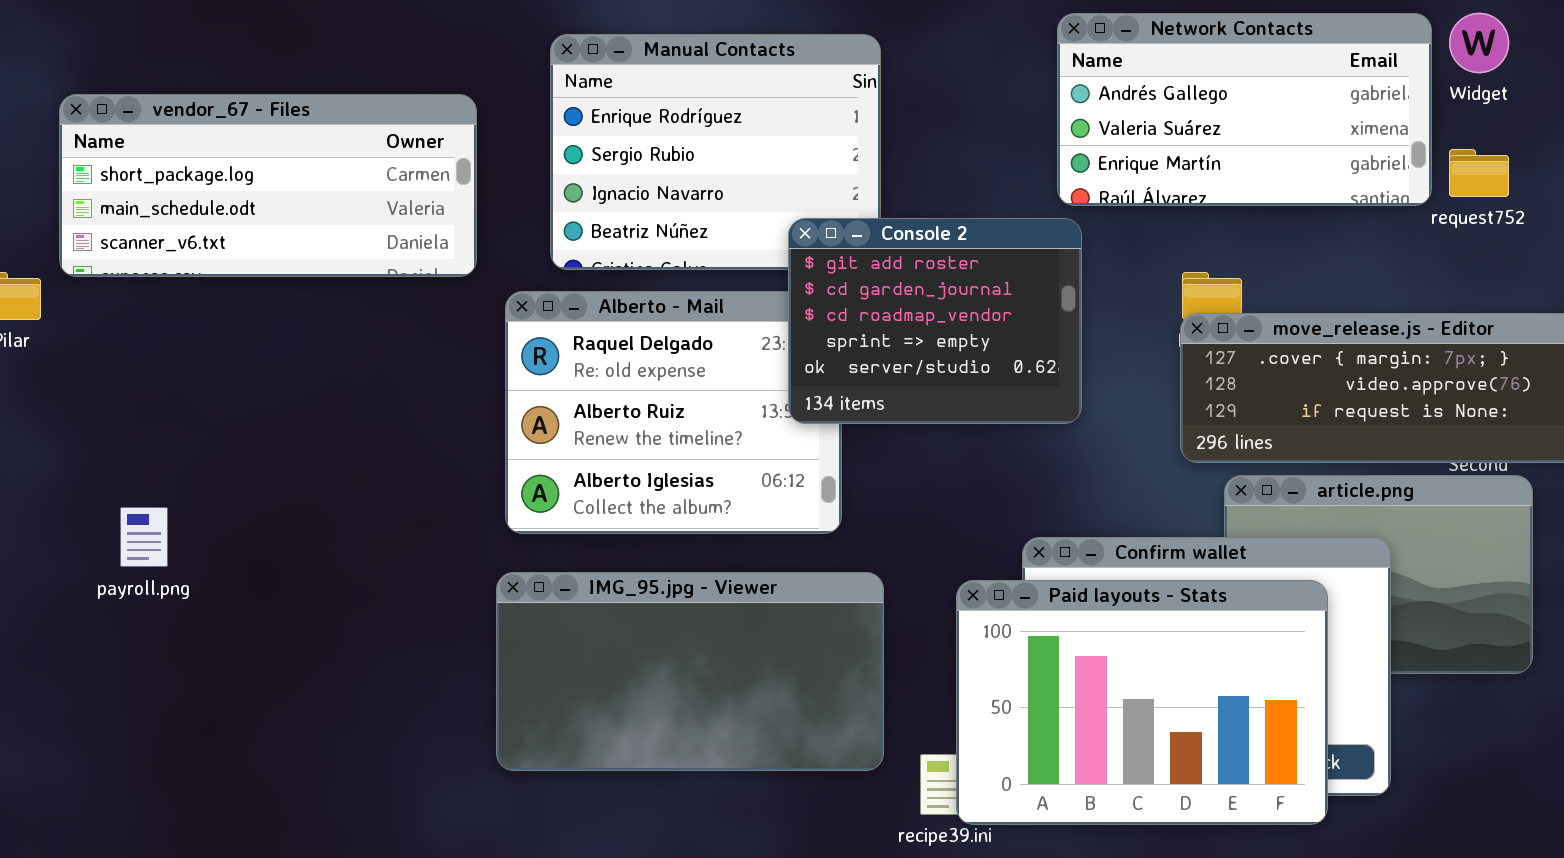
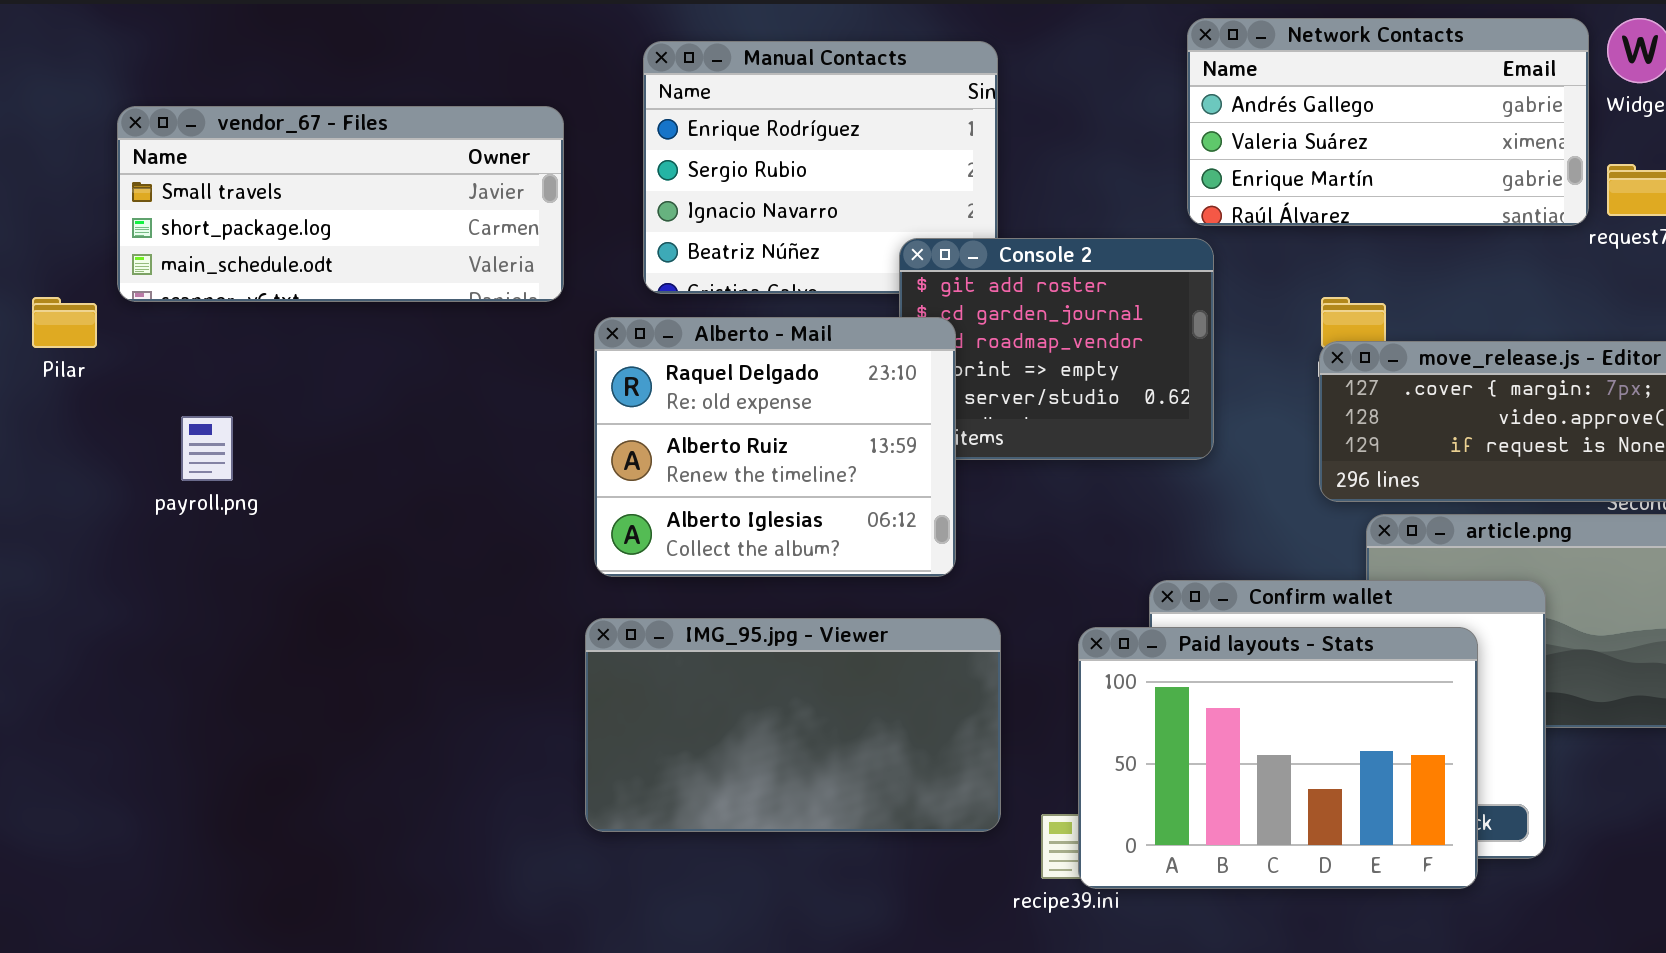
vendor_67 - Files: [59,94,477,277] -> [117,106,564,302], scrolled up 1 row
Alberto - Mail: [505,291,842,534] -> [594,317,956,577], raised
payroll.png: [120,507,168,567] -> [181,416,233,481], moved

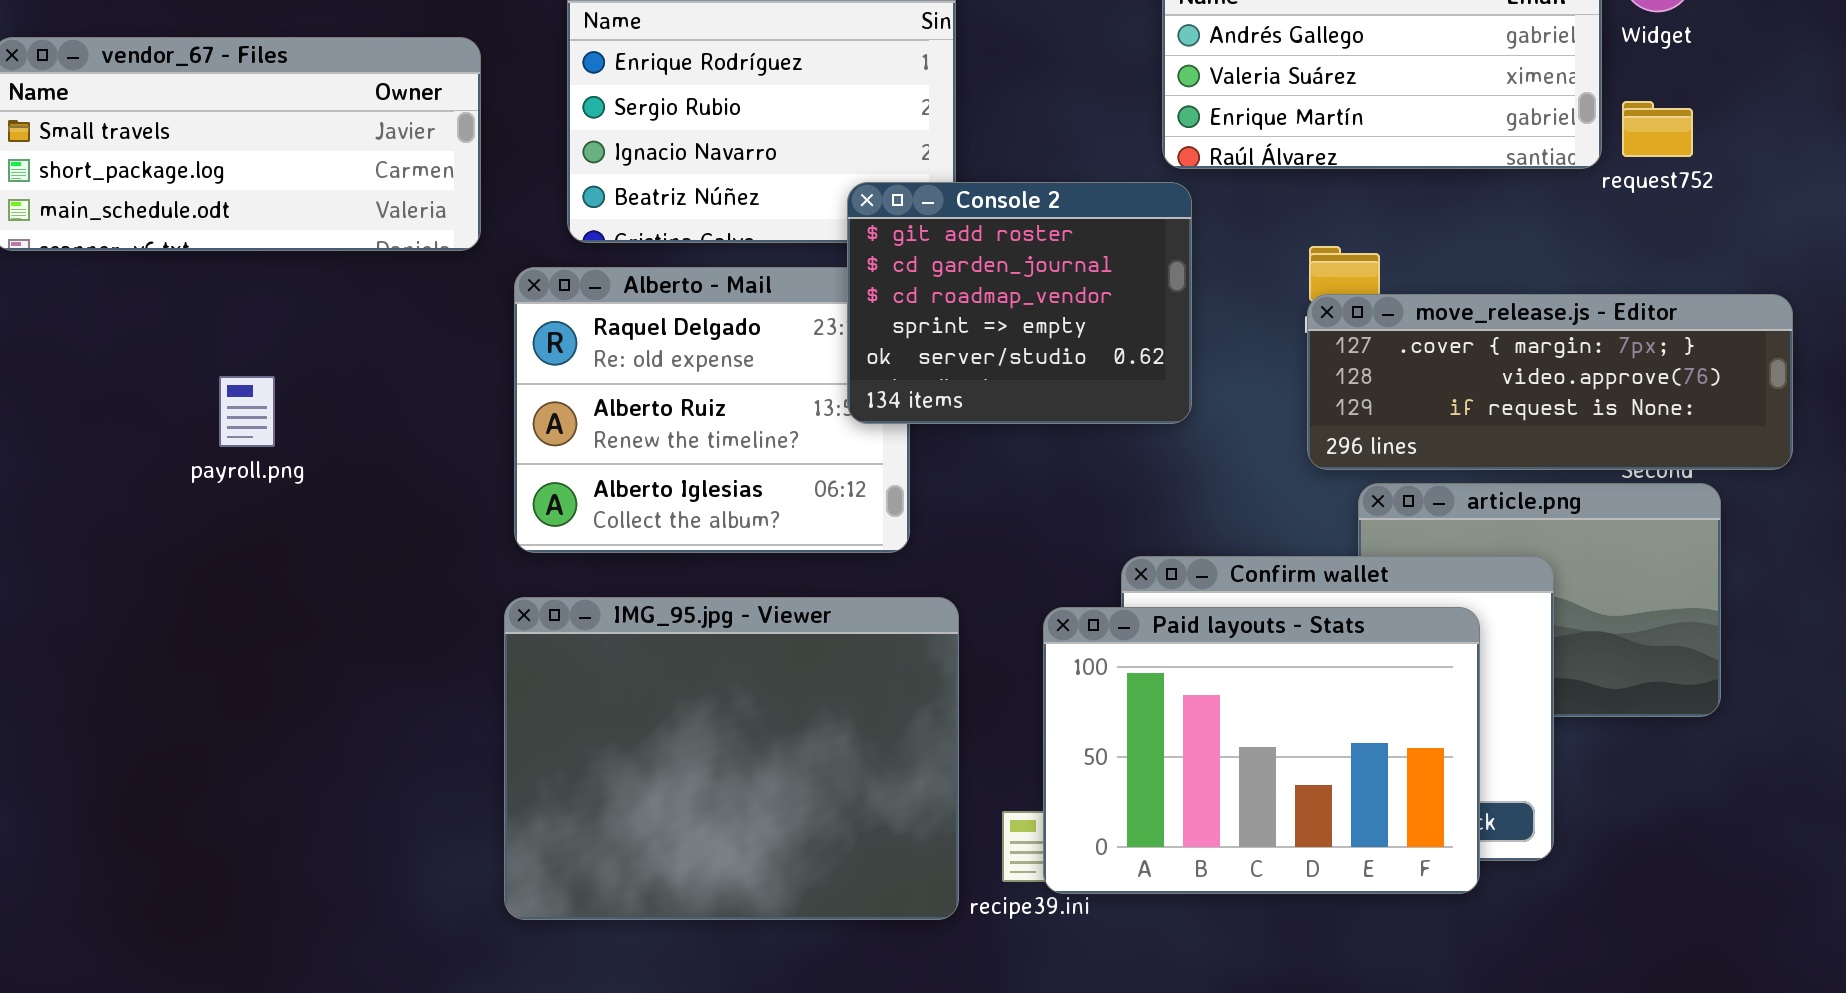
Console 2: [899,238,1214,460] -> [847,182,1192,424], raised
payroll.png: [181,416,233,481] -> [219,376,275,447], moved
IMG_95.jpg - Viewer: [585,618,1001,832] -> [504,597,959,920], resized

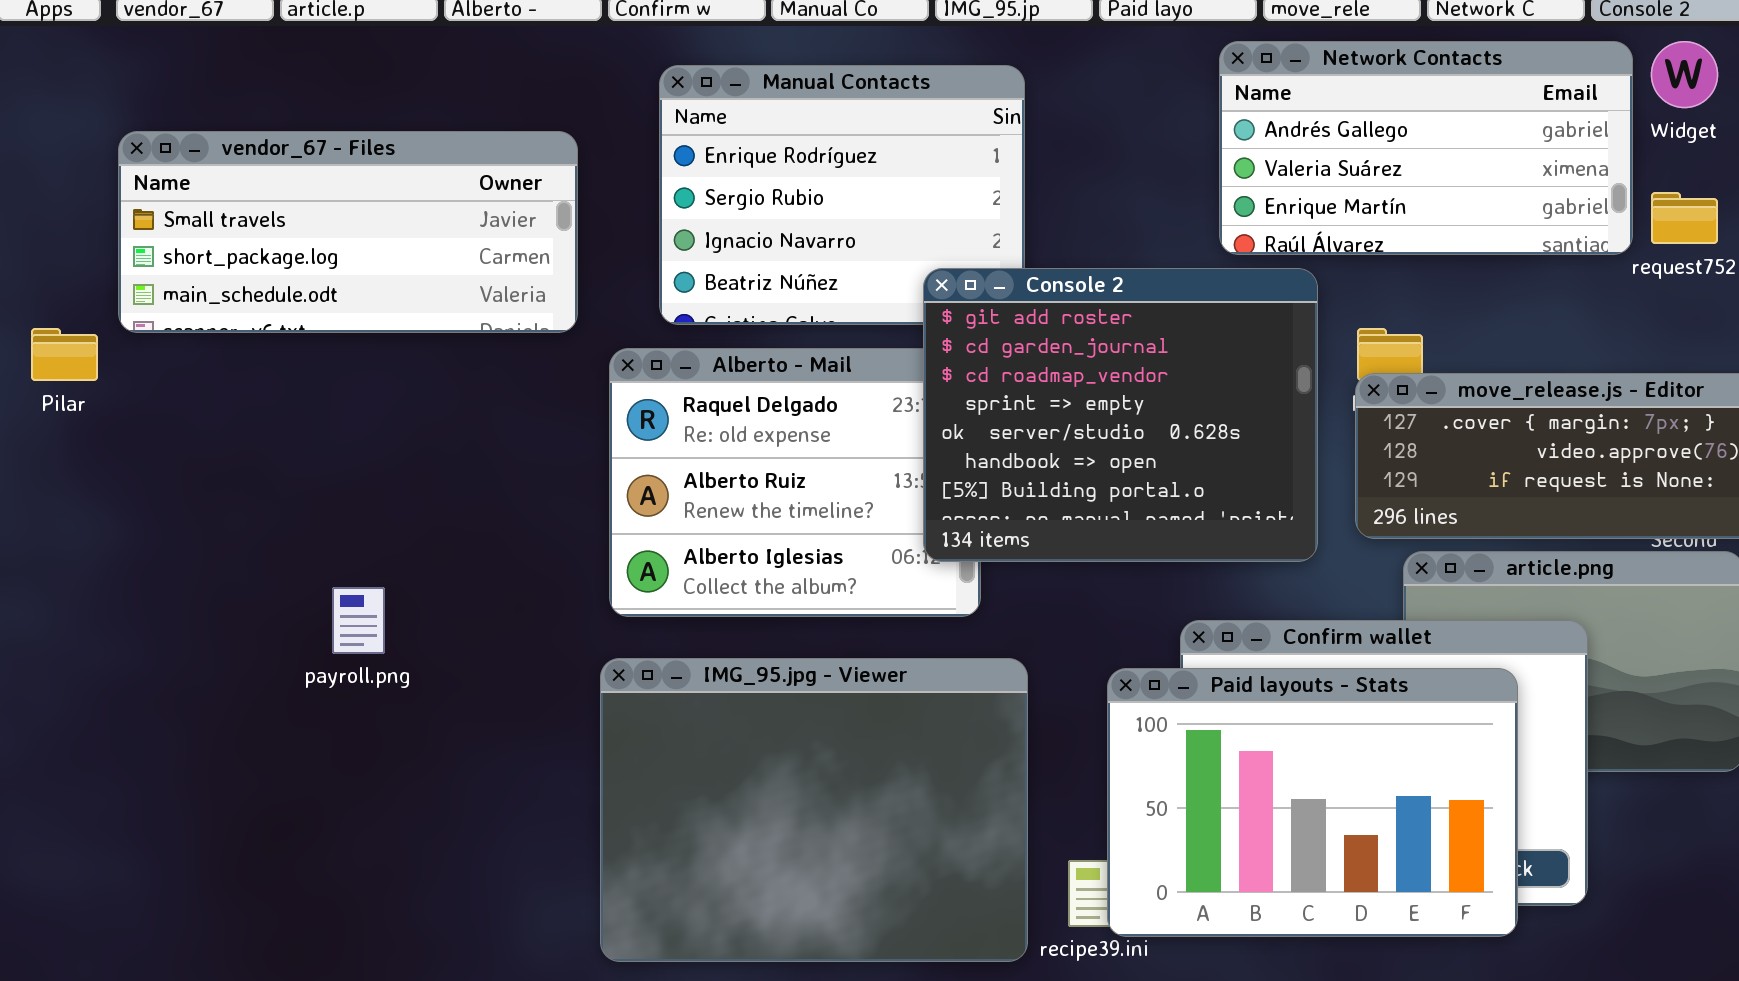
Console 2: [847,182,1192,424] -> [923,268,1318,562], resized
payroll.png: [219,376,275,447] -> [332,587,385,654], moved

